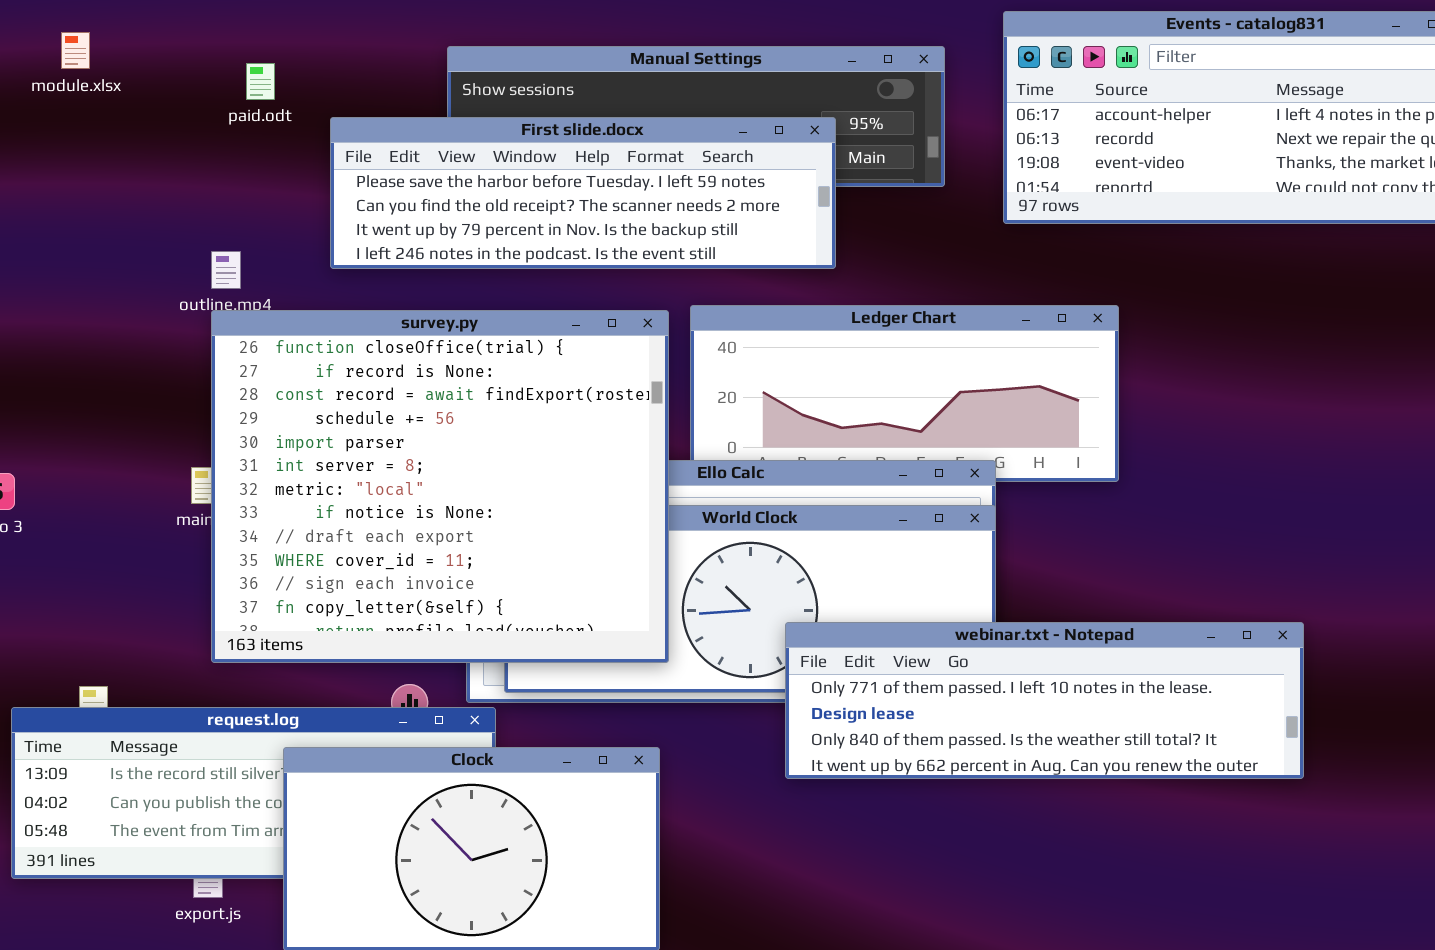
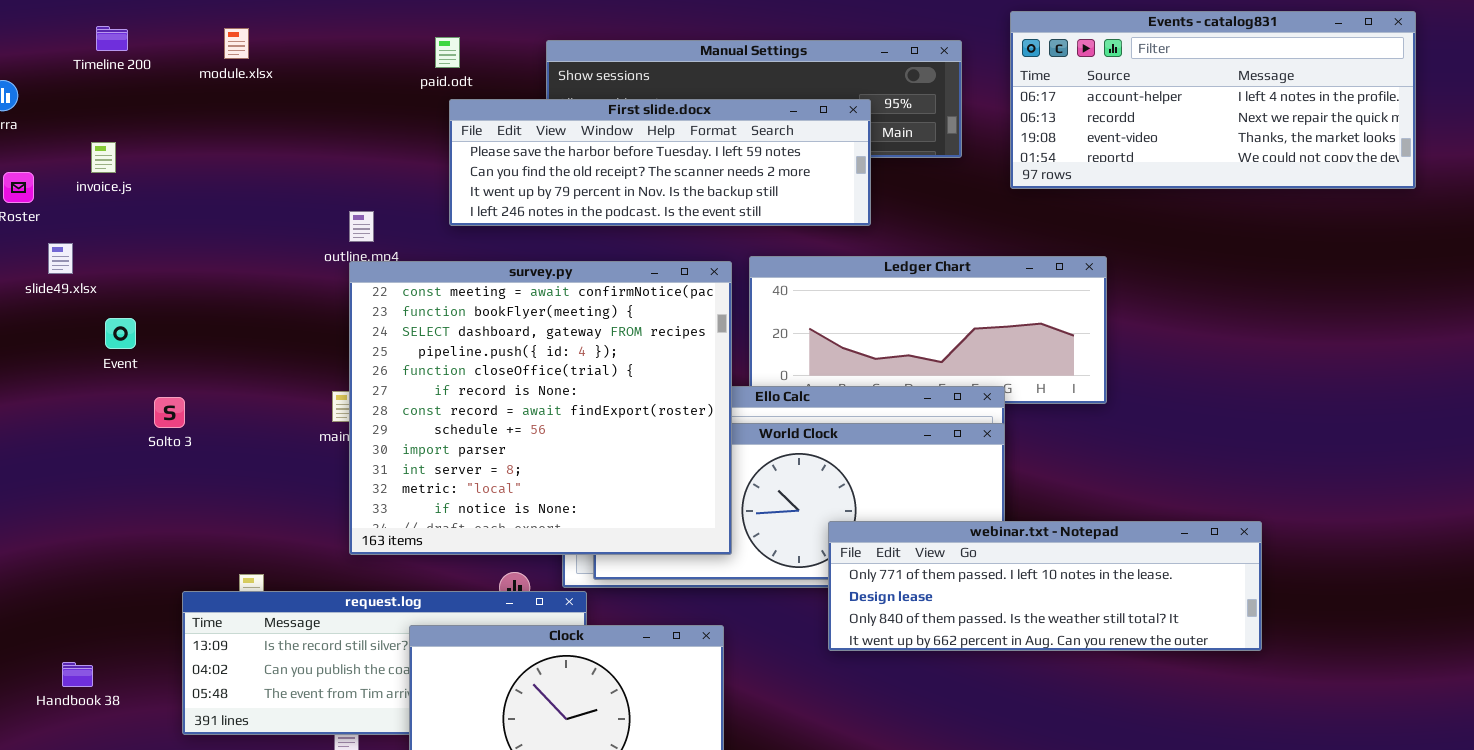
paid.odt: [246,63,275,100] -> [435,37,460,68], moved
survey.py: [211,310,669,663] -> [349,261,732,555], scrolled up 4 rows

